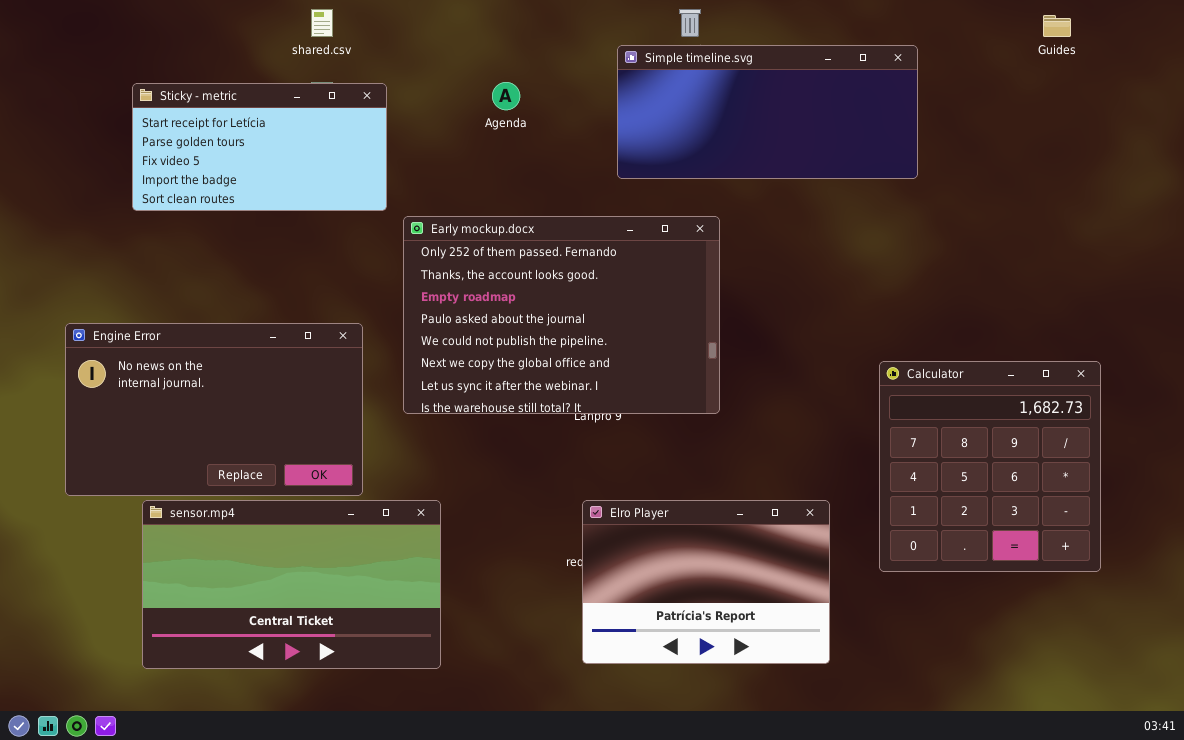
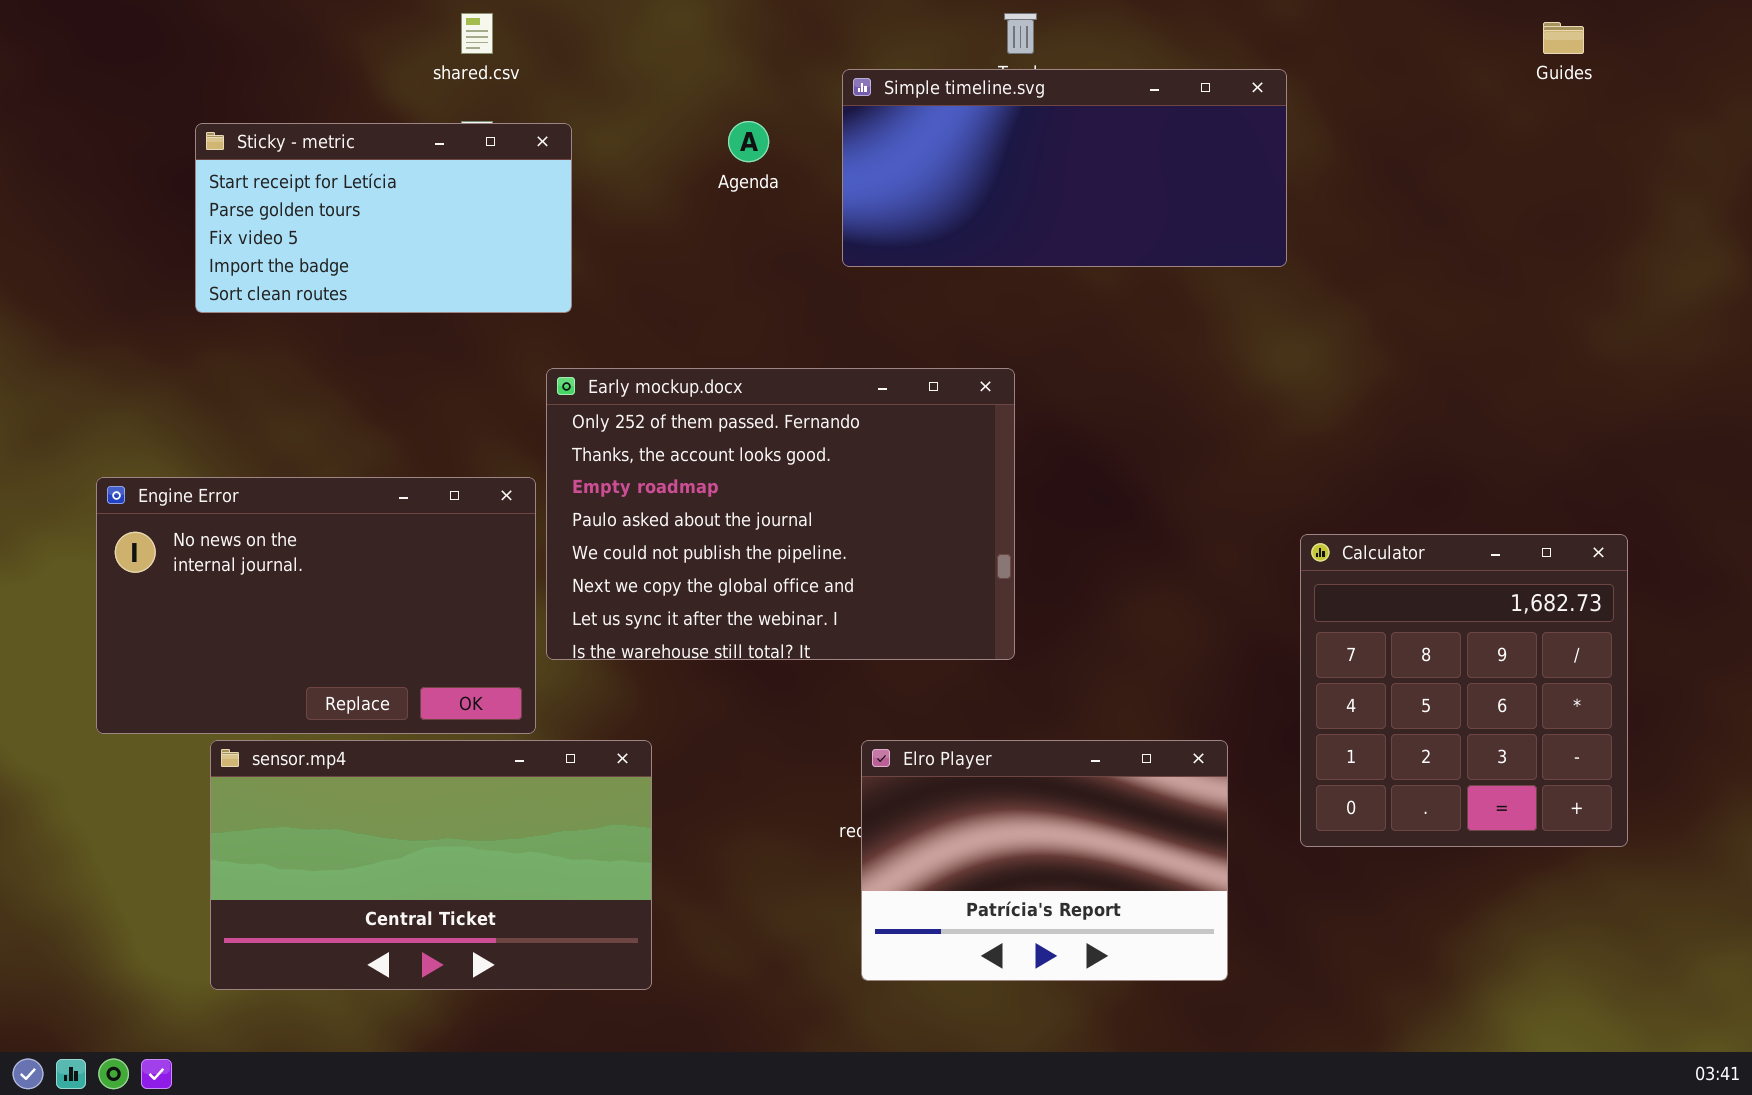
Simple timeline.svg: [617,45,918,179] -> [842,69,1287,267], moved
Early mockup.docx: [403,216,720,414] -> [546,368,1015,660], moved

